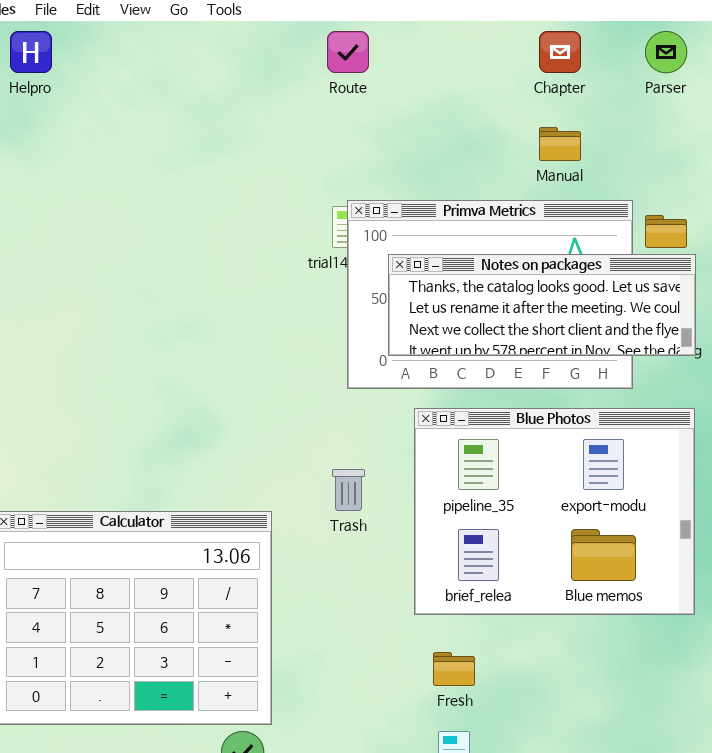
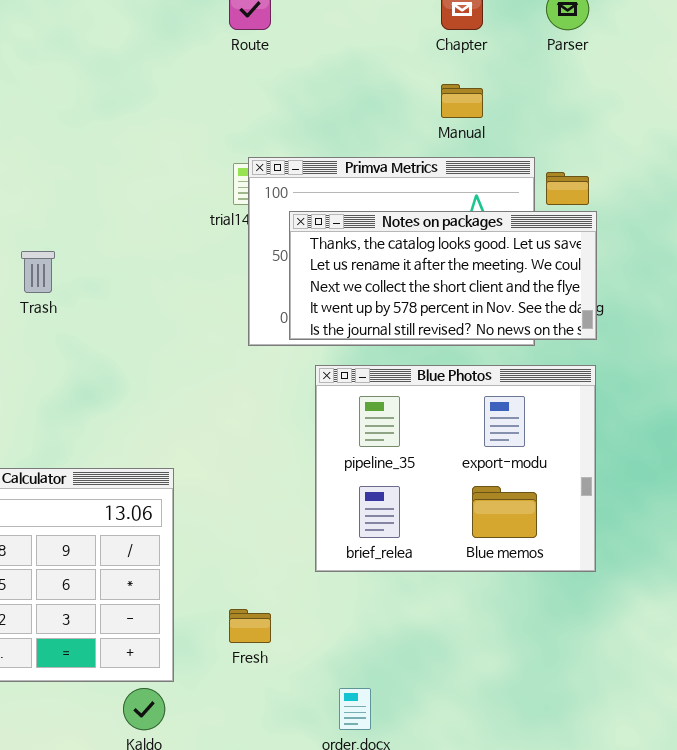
Notes on packages: [388,254,696,356] -> [289,211,597,340], resized
Trash: [332,469,365,511] -> [21,251,55,293], moved
Fresh: [433,652,475,686] -> [229,609,271,643], moved

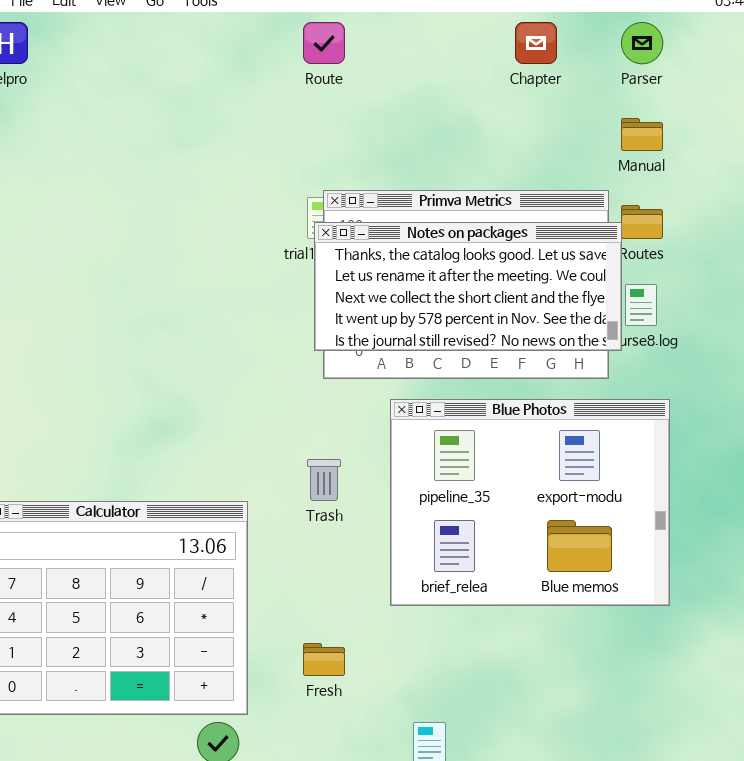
Manual: [441,84,483,118] -> [621,118,663,151], moved
Notes on packages: [289,211,597,340] -> [314,222,622,351], moved
Trash: [21,251,55,293] -> [307,459,341,501], moved

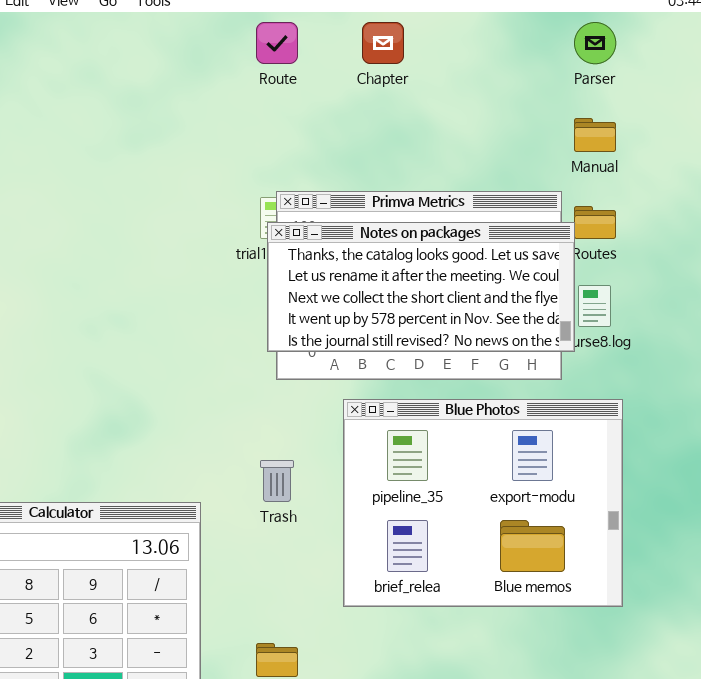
Chapter: [515,22,557,64] -> [362,22,404,64], moved

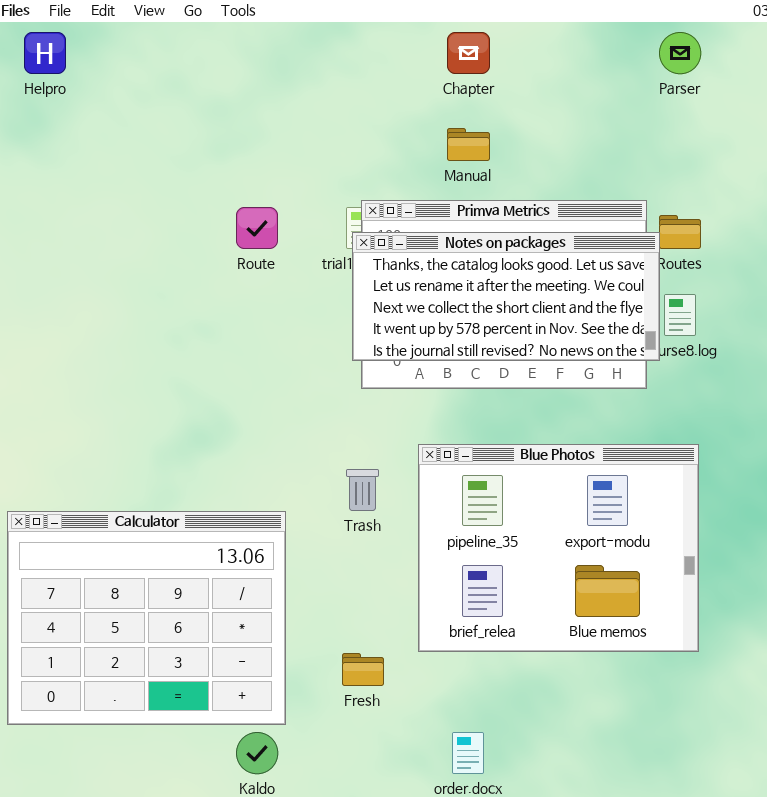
Route: [256,22,298,64] -> [236,207,278,249], moved
Manual: [574,118,616,152] -> [447,128,490,161], moved
Blue Photos: [343,399,623,607] -> [418,444,699,652], moved

